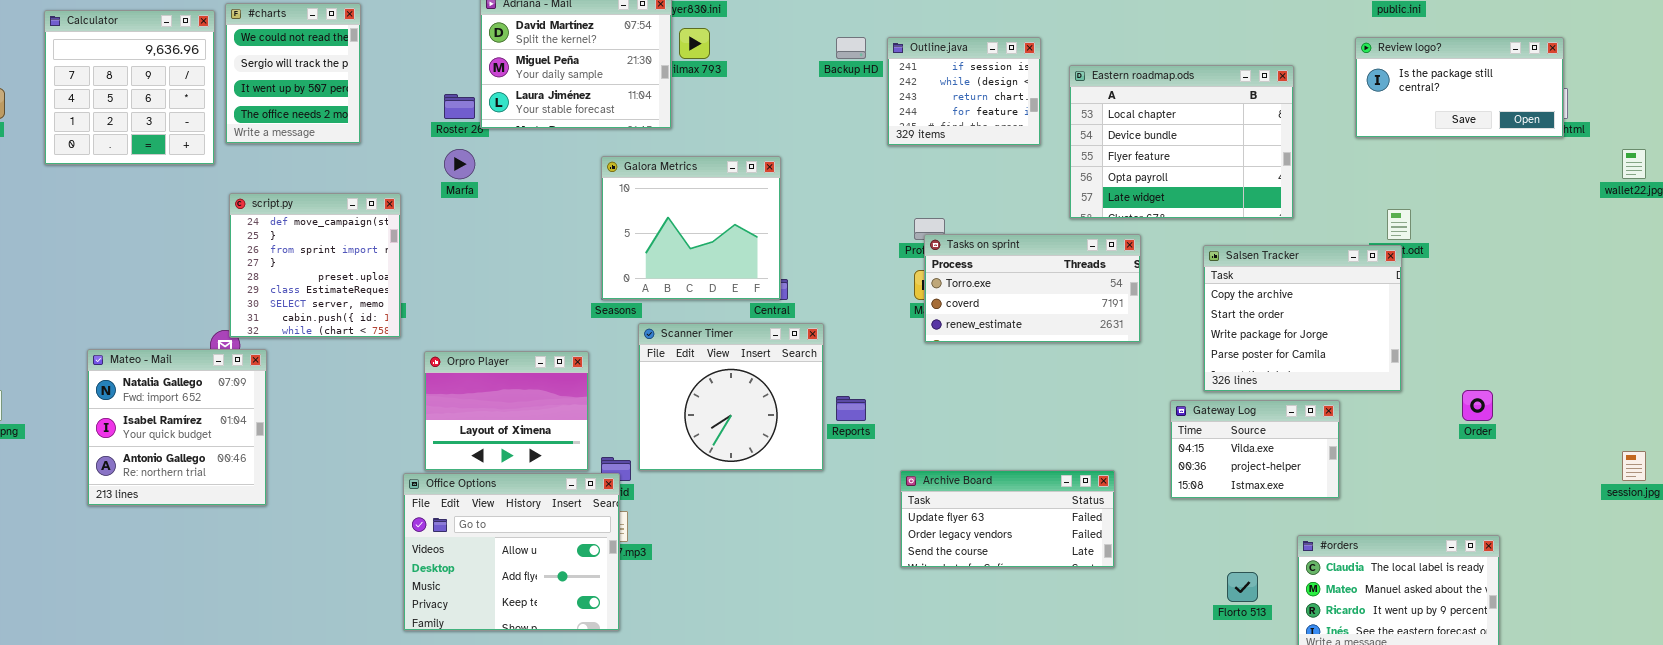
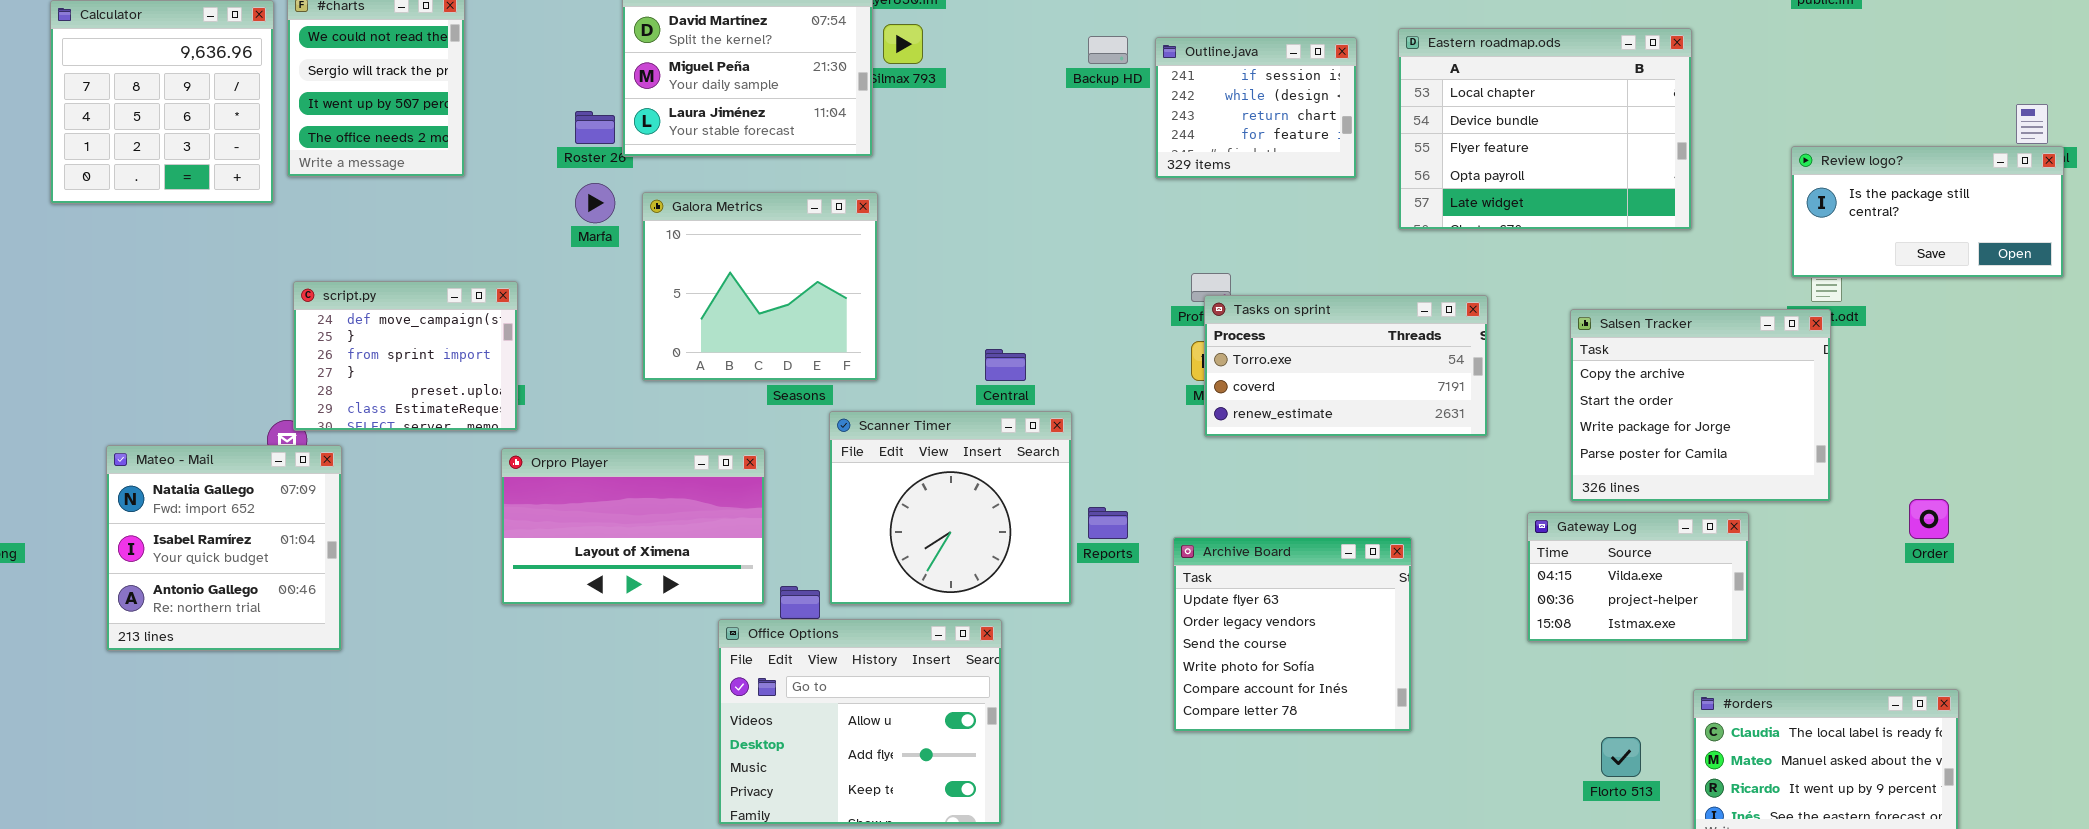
Review logo?: [1355,37,1564,138] -> [1791,146,2064,278], moved
Eastern roadmap.ods: [1069,65,1294,219] -> [1398,28,1692,230], moved
Galora Metrics: [601,156,781,300] -> [642,192,878,381], moved
script.py: [229,193,401,338] -> [293,281,518,431], resized
Orpro Player: [424,351,589,471] -> [501,448,765,605], resized
Archive Board: [900,470,1115,568] -> [1173,537,1412,732], resized
Office Options: [403,473,620,631] -> [718,619,1002,825], moved

